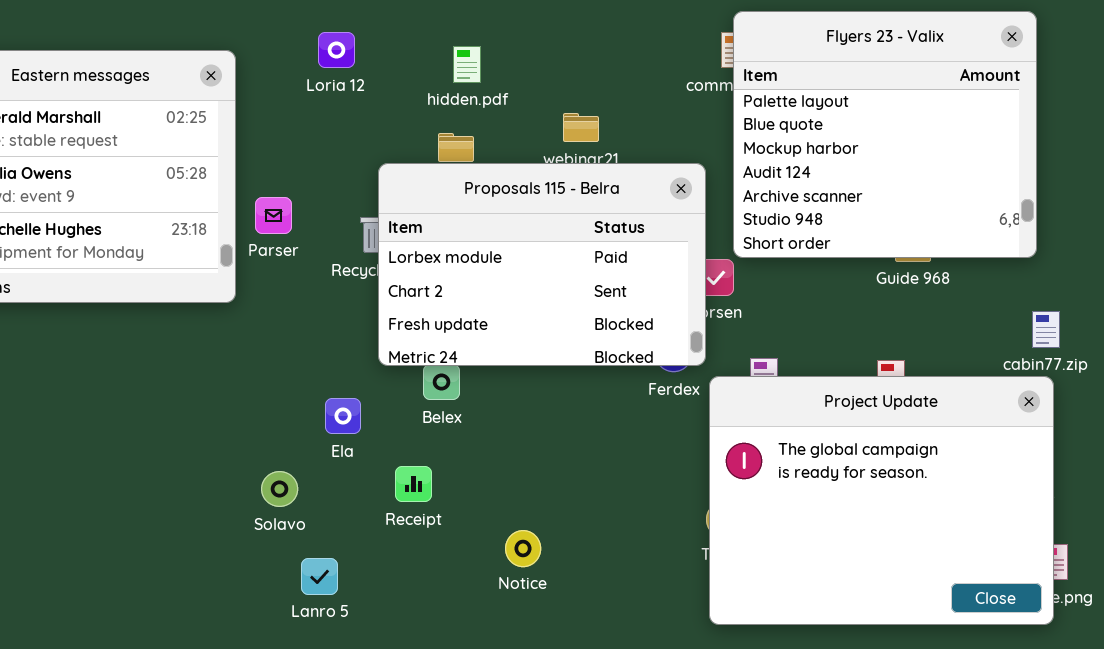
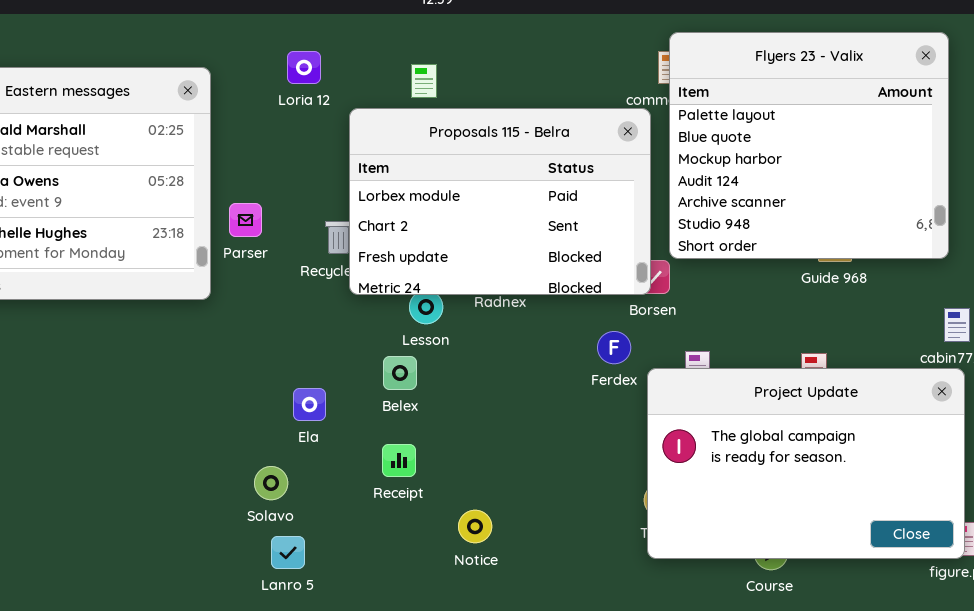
Proposals 115 - Belra: [378,163,706,366] -> [349,108,651,295], moved
Project Update: [709,376,1054,625] -> [647,368,965,559], resized
Receipt: [395,466,432,502] -> [382,444,416,477], moved
Solavo: [261,471,298,507] -> [254,466,288,500], moved

